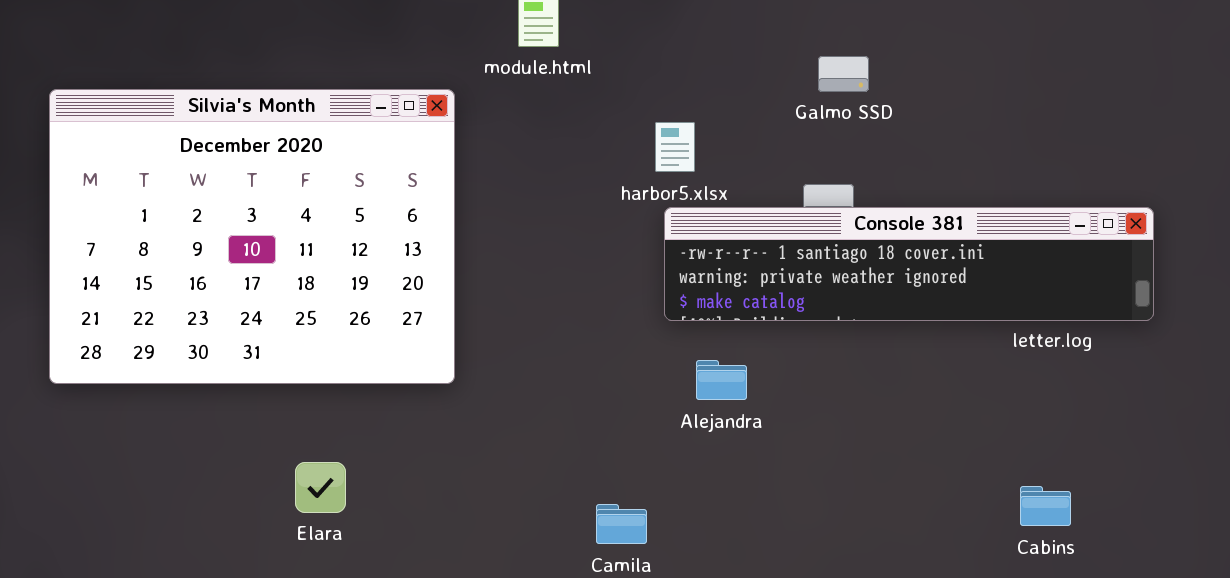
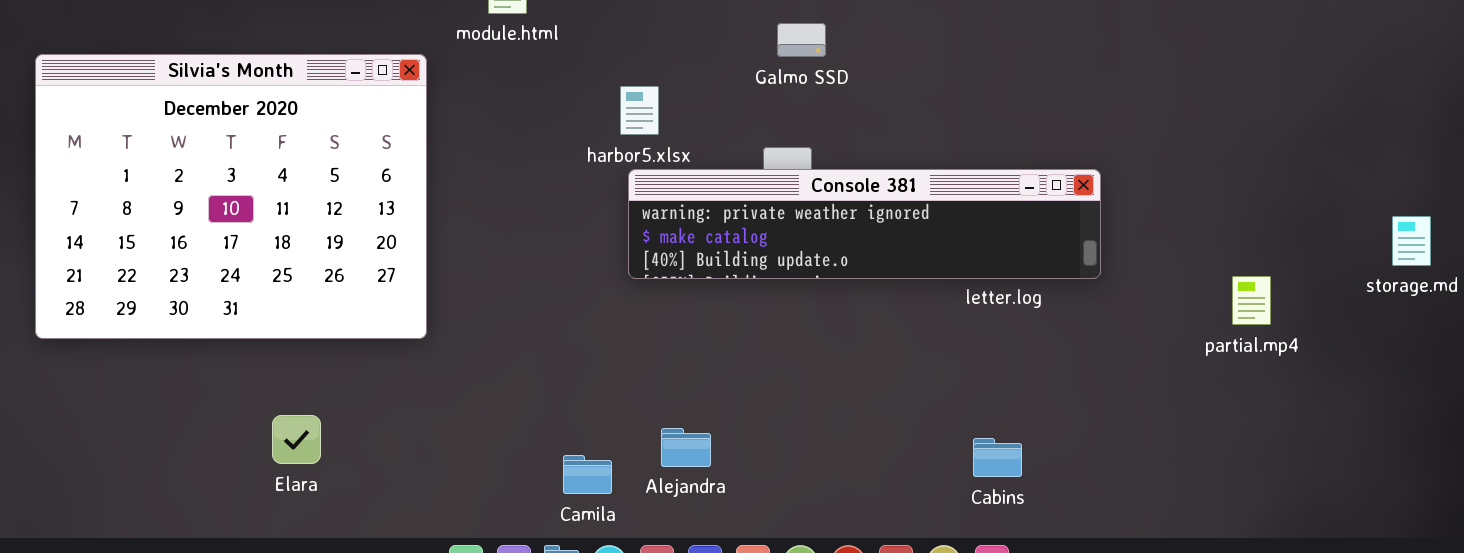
Console 381: [664,207,1154,321] -> [628,169,1101,279], scrolled down 1 row
Alejandra: [696,360,747,400] -> [661,428,711,467], moved

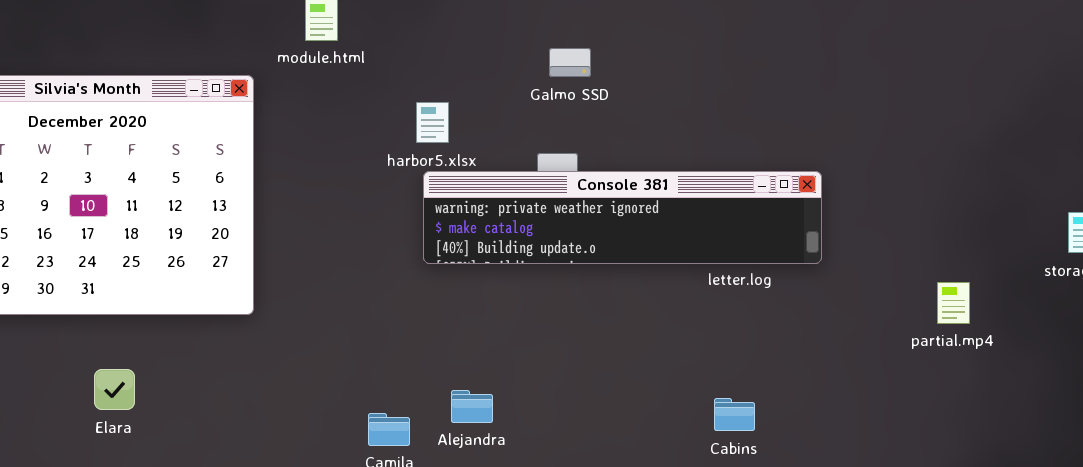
partial.mp4: [1232,276,1271,325] -> [937,282,970,324], moved
Elara: [272,415,321,464] -> [94,369,135,410], moved

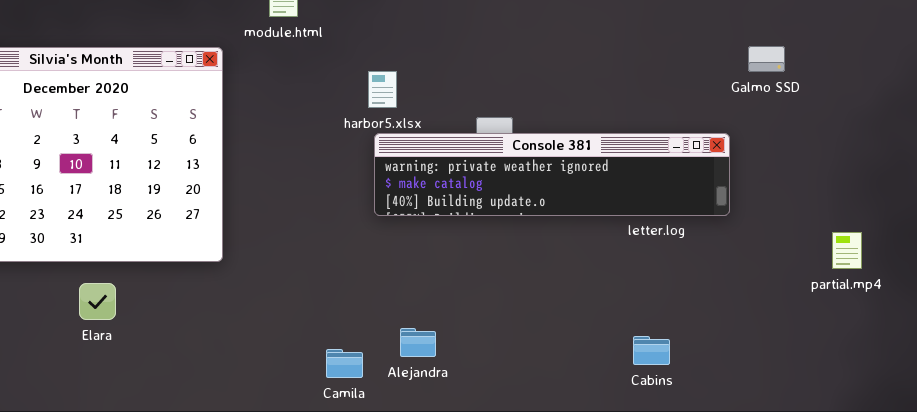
Galmo SSD: [549,48,591,77] -> [748,46,785,72], moved
Elara: [94,369,135,410] -> [79,283,116,320], moved

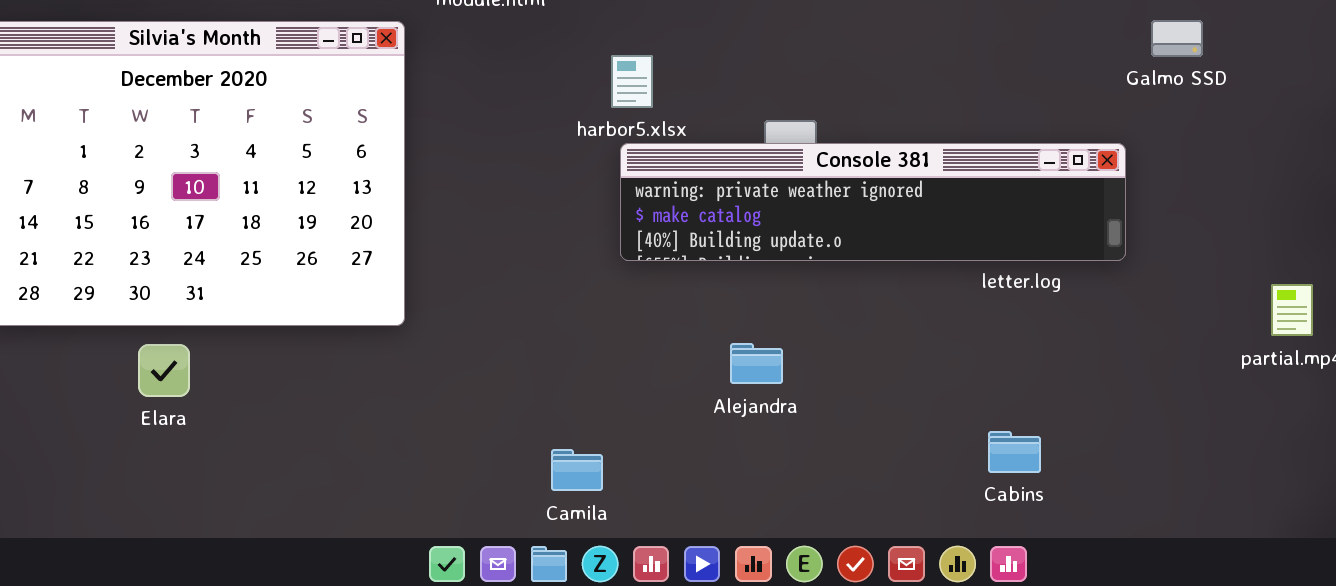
Elara: [79,283,116,320] -> [138,344,190,397], moved
Alejandra: [400,328,436,357] -> [730,343,783,384], moved

